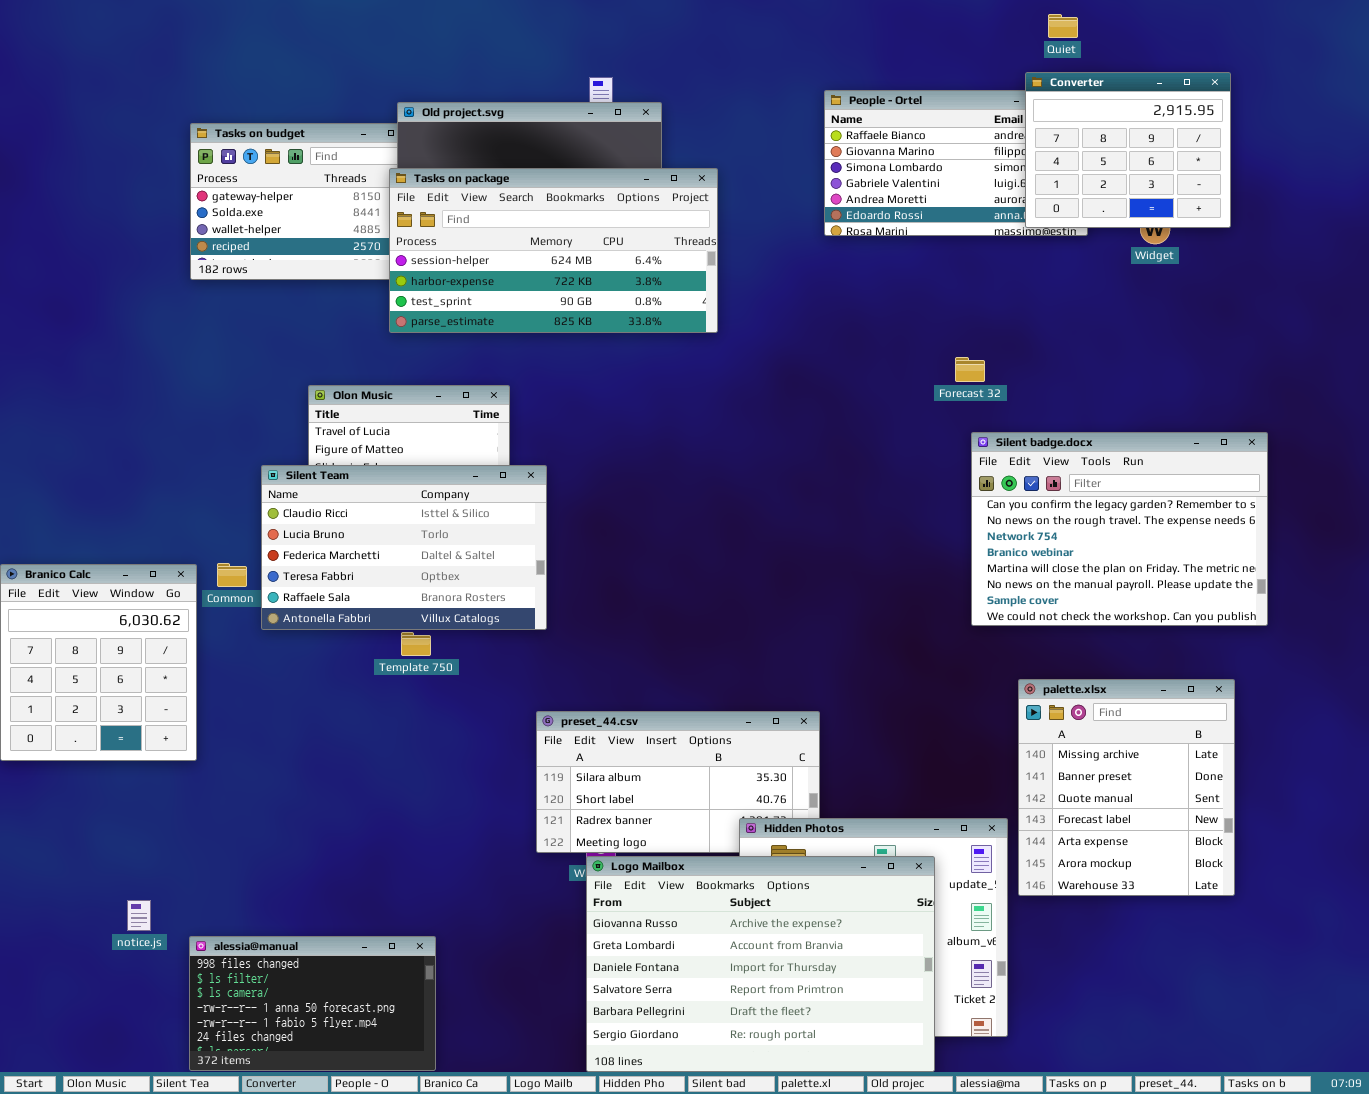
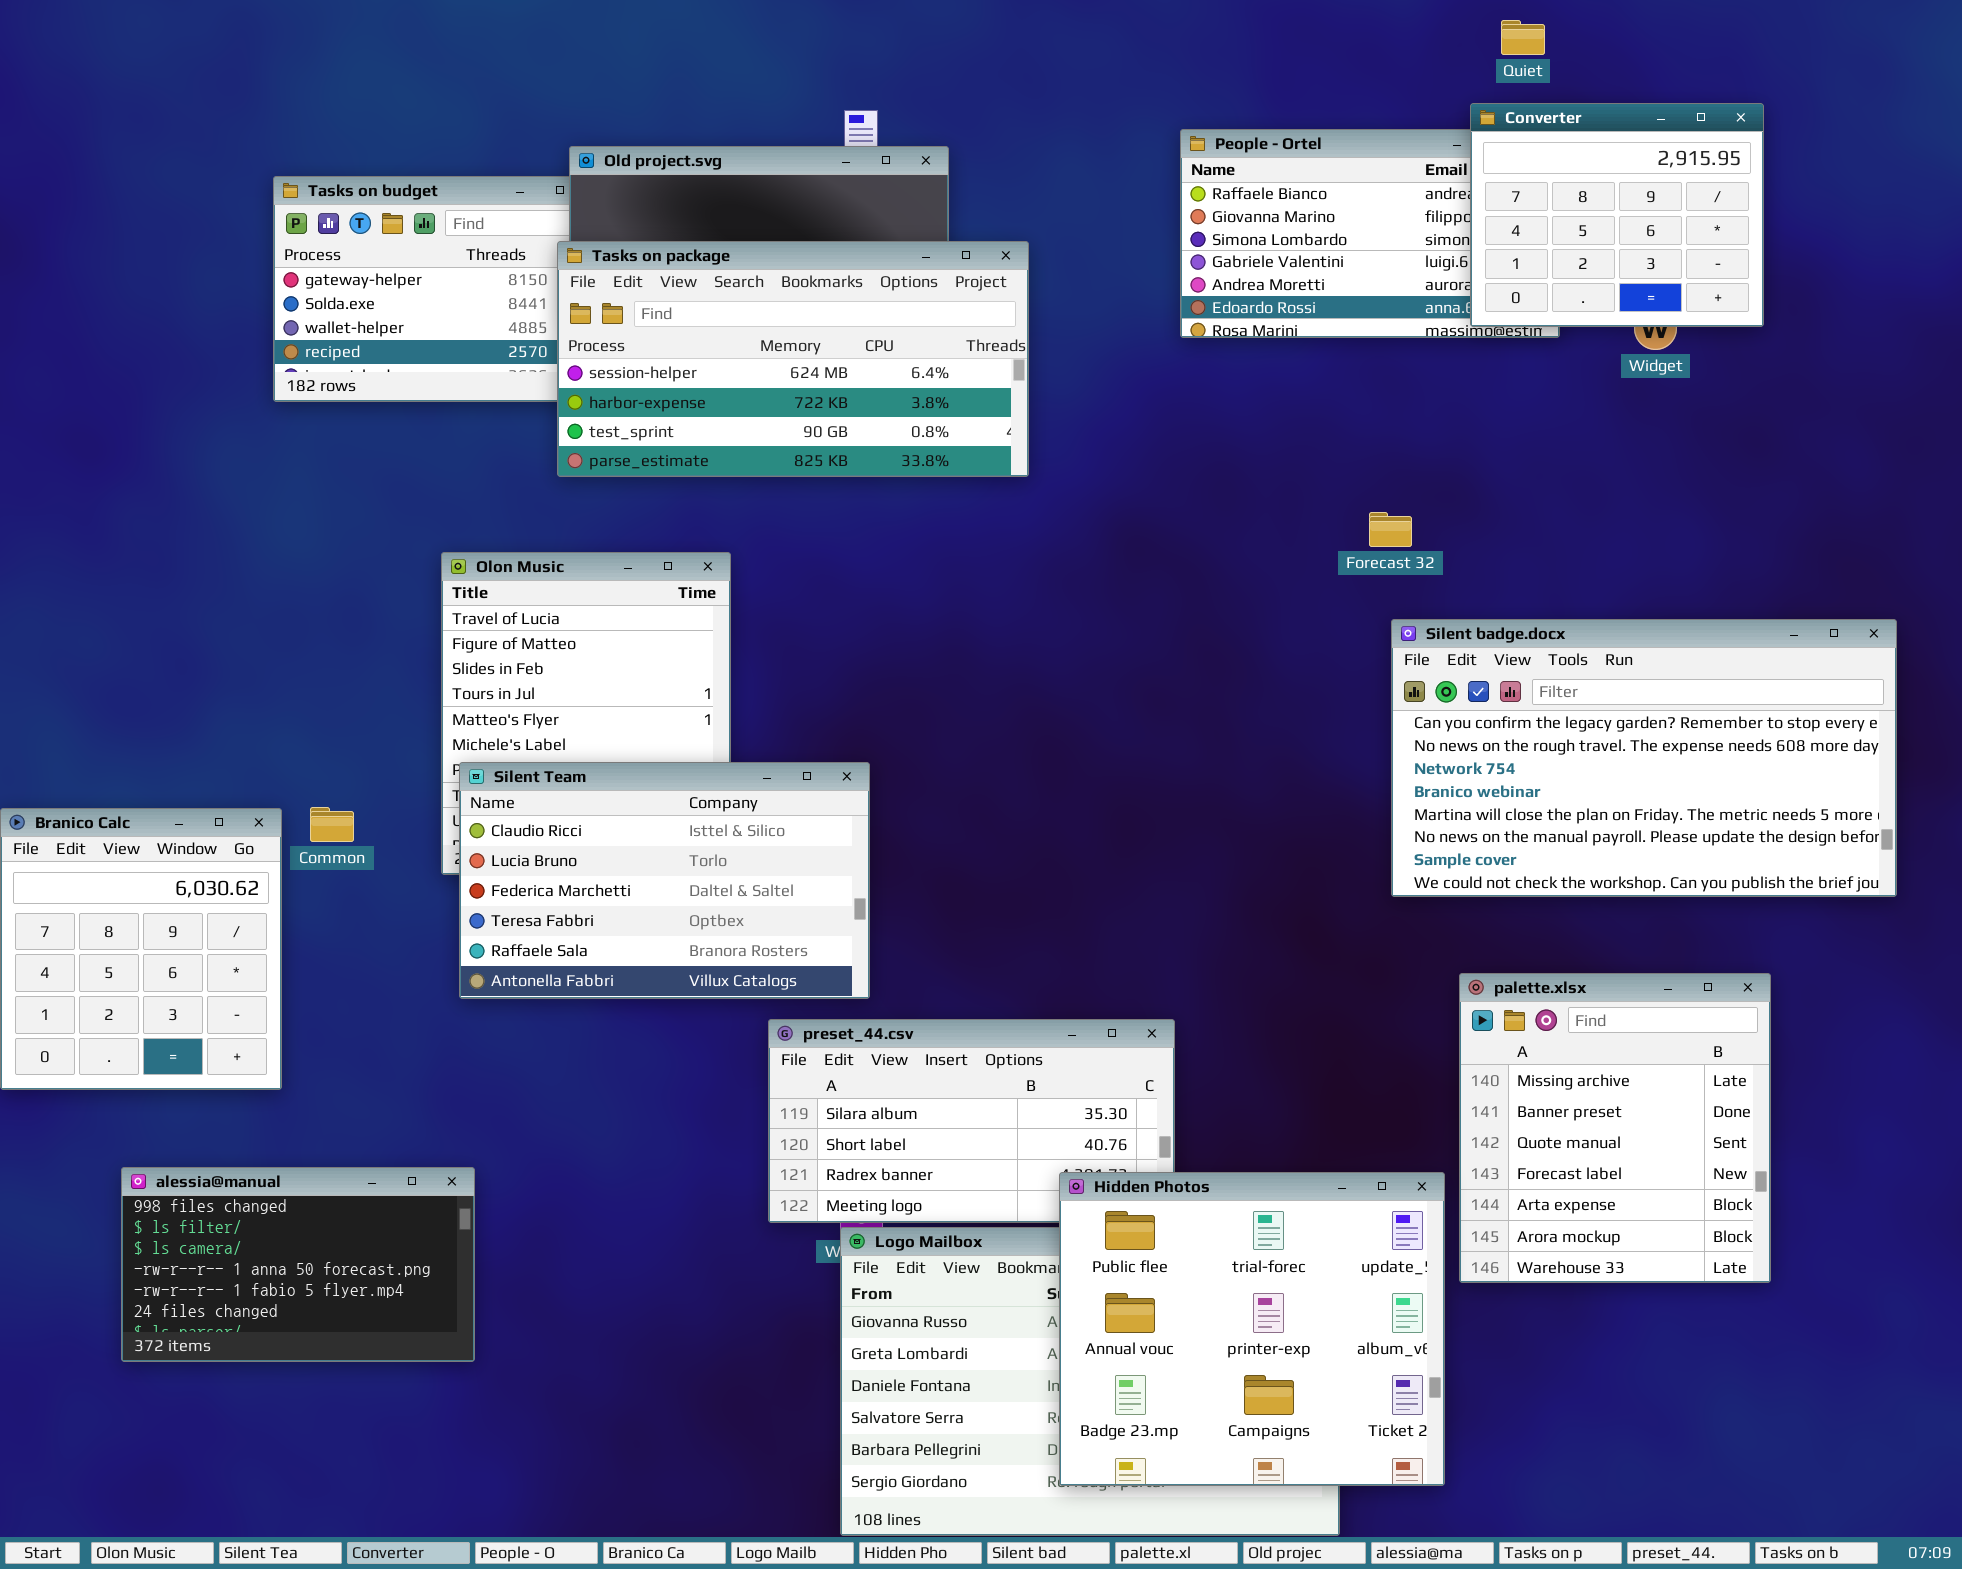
Silent badge.docx: [971,432,1268,626] -> [1391,619,1897,897], resized
Silent Team: [261,465,547,630] -> [459,762,870,999], moved
Hidden Photos: [739,818,1008,1037] -> [1059,1172,1445,1486], raised
alessia@manual: [189,936,436,1071] -> [121,1167,475,1362], moved

